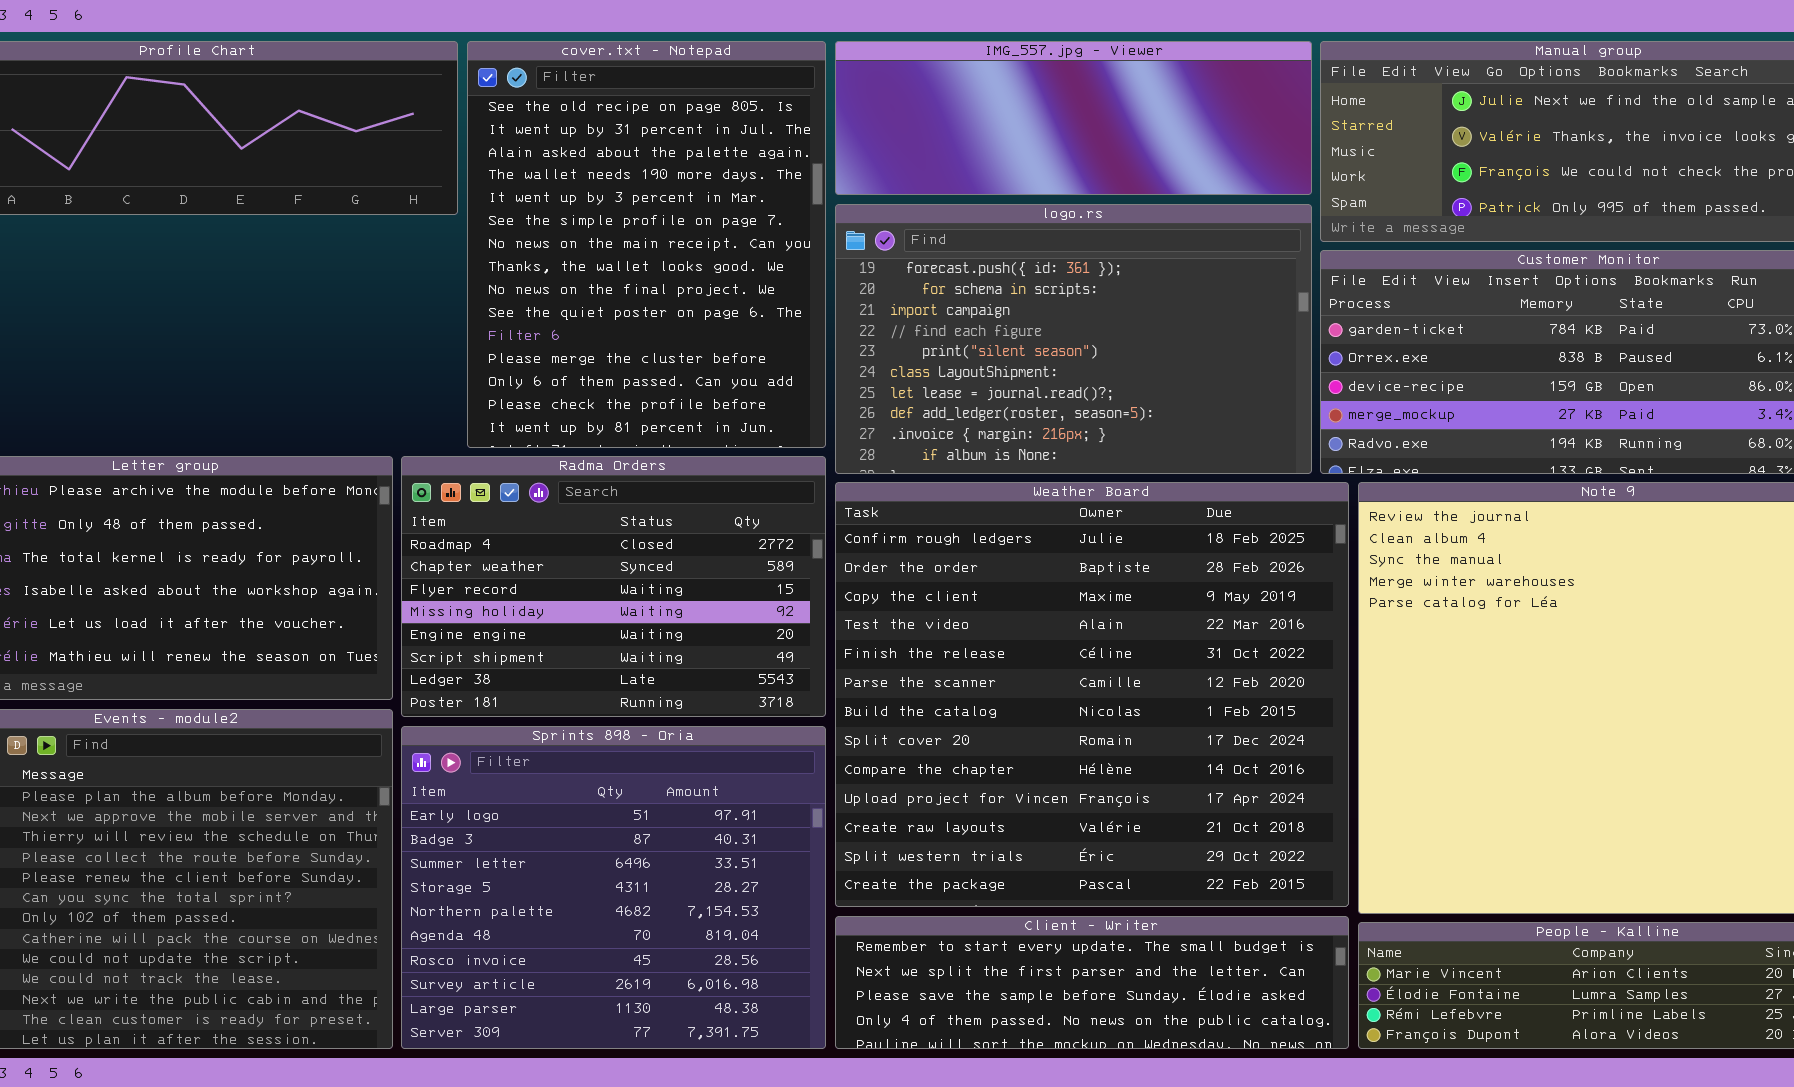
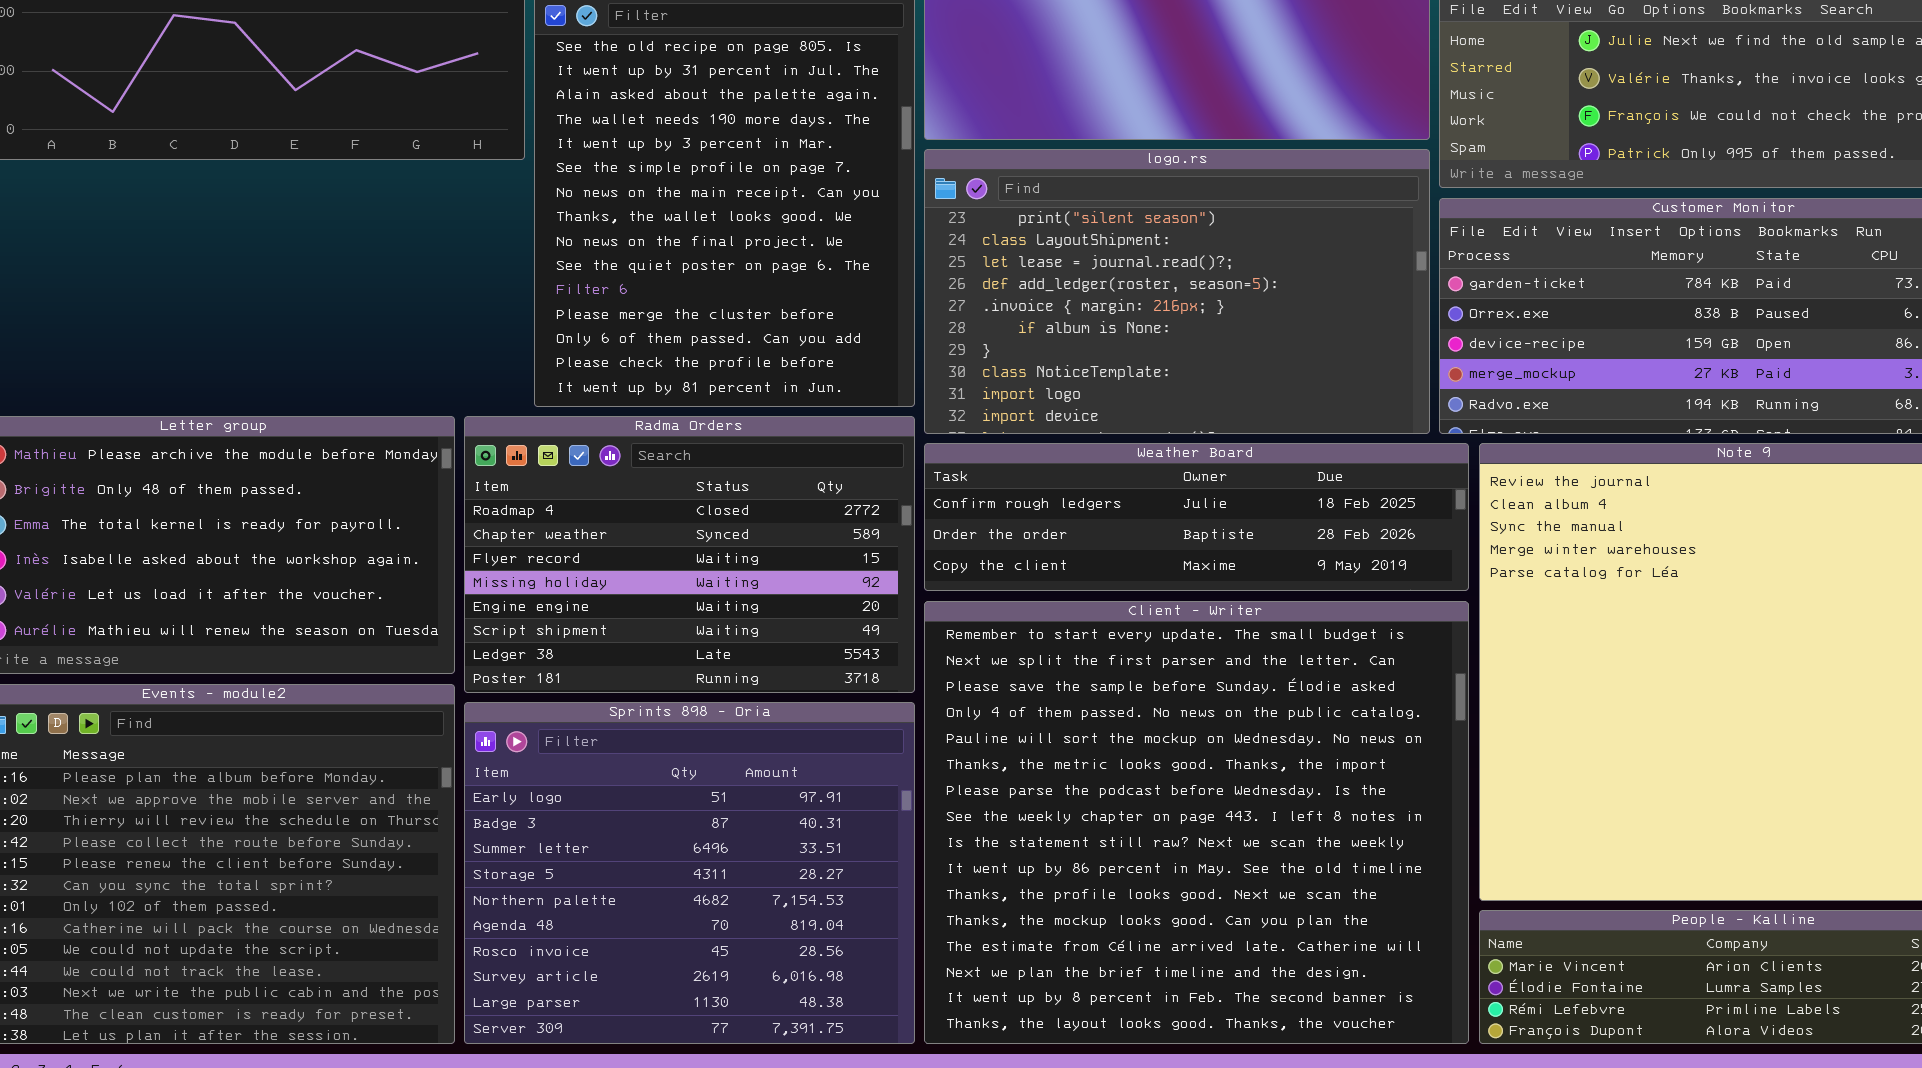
logo.rs: [835,204,1312,474] -> [924,149,1430,434], scrolled down 4 rows
Weather Board: [835,482,1349,907] -> [924,443,1469,591], resized
Client - Writer: [835,916,1349,1049] -> [924,601,1469,1044], resized

